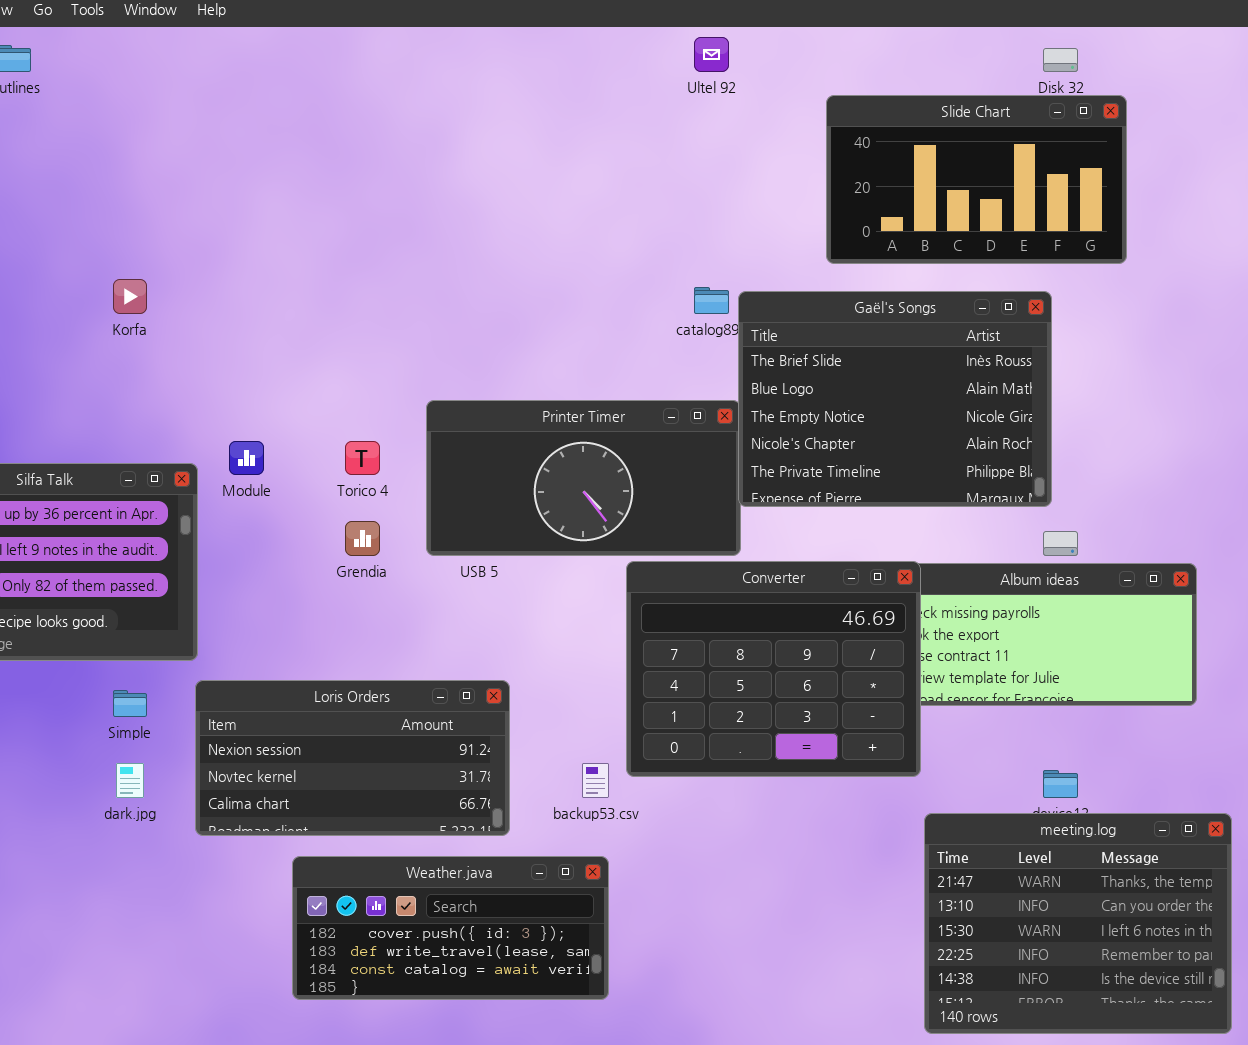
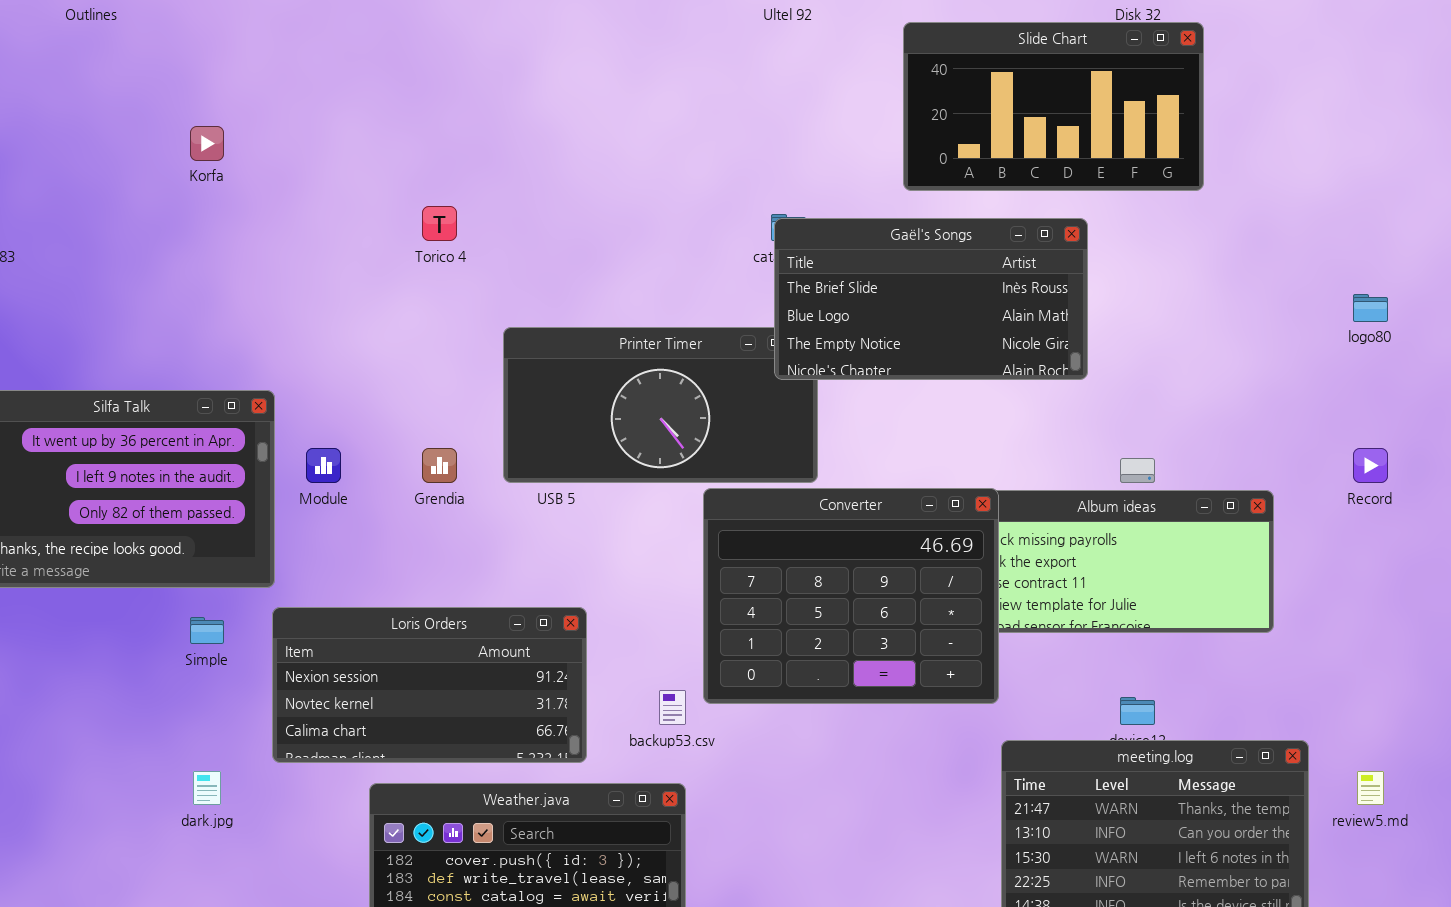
Korfa: [113,279,147,314] -> [190,126,224,161], moved
Gaël's Songs: [738,291,1052,507] -> [774,218,1088,380], moved, resized
Module: [229,441,264,475] -> [306,448,341,483], moved
Torico 4: [345,441,380,475] -> [422,206,457,241], moved
dark.jpg: [116,763,144,798] -> [193,771,221,805], moved

